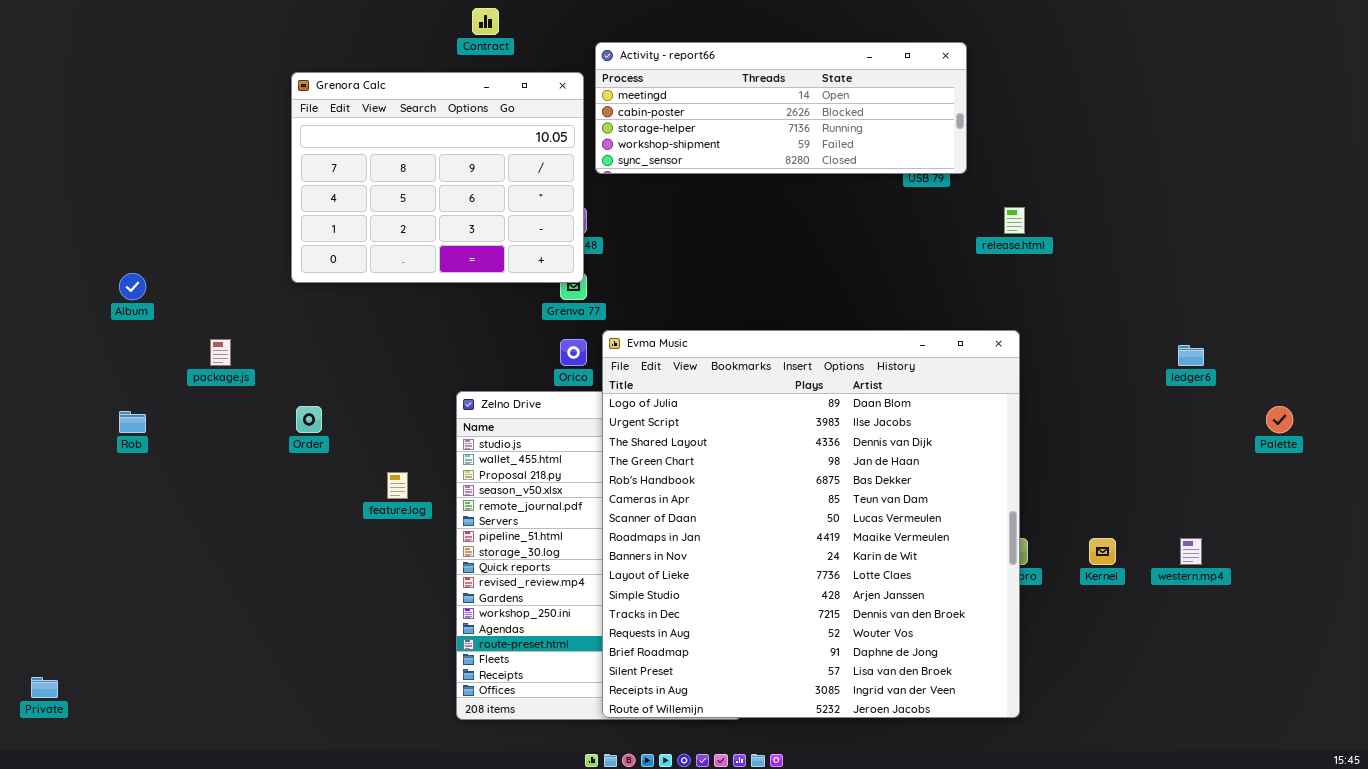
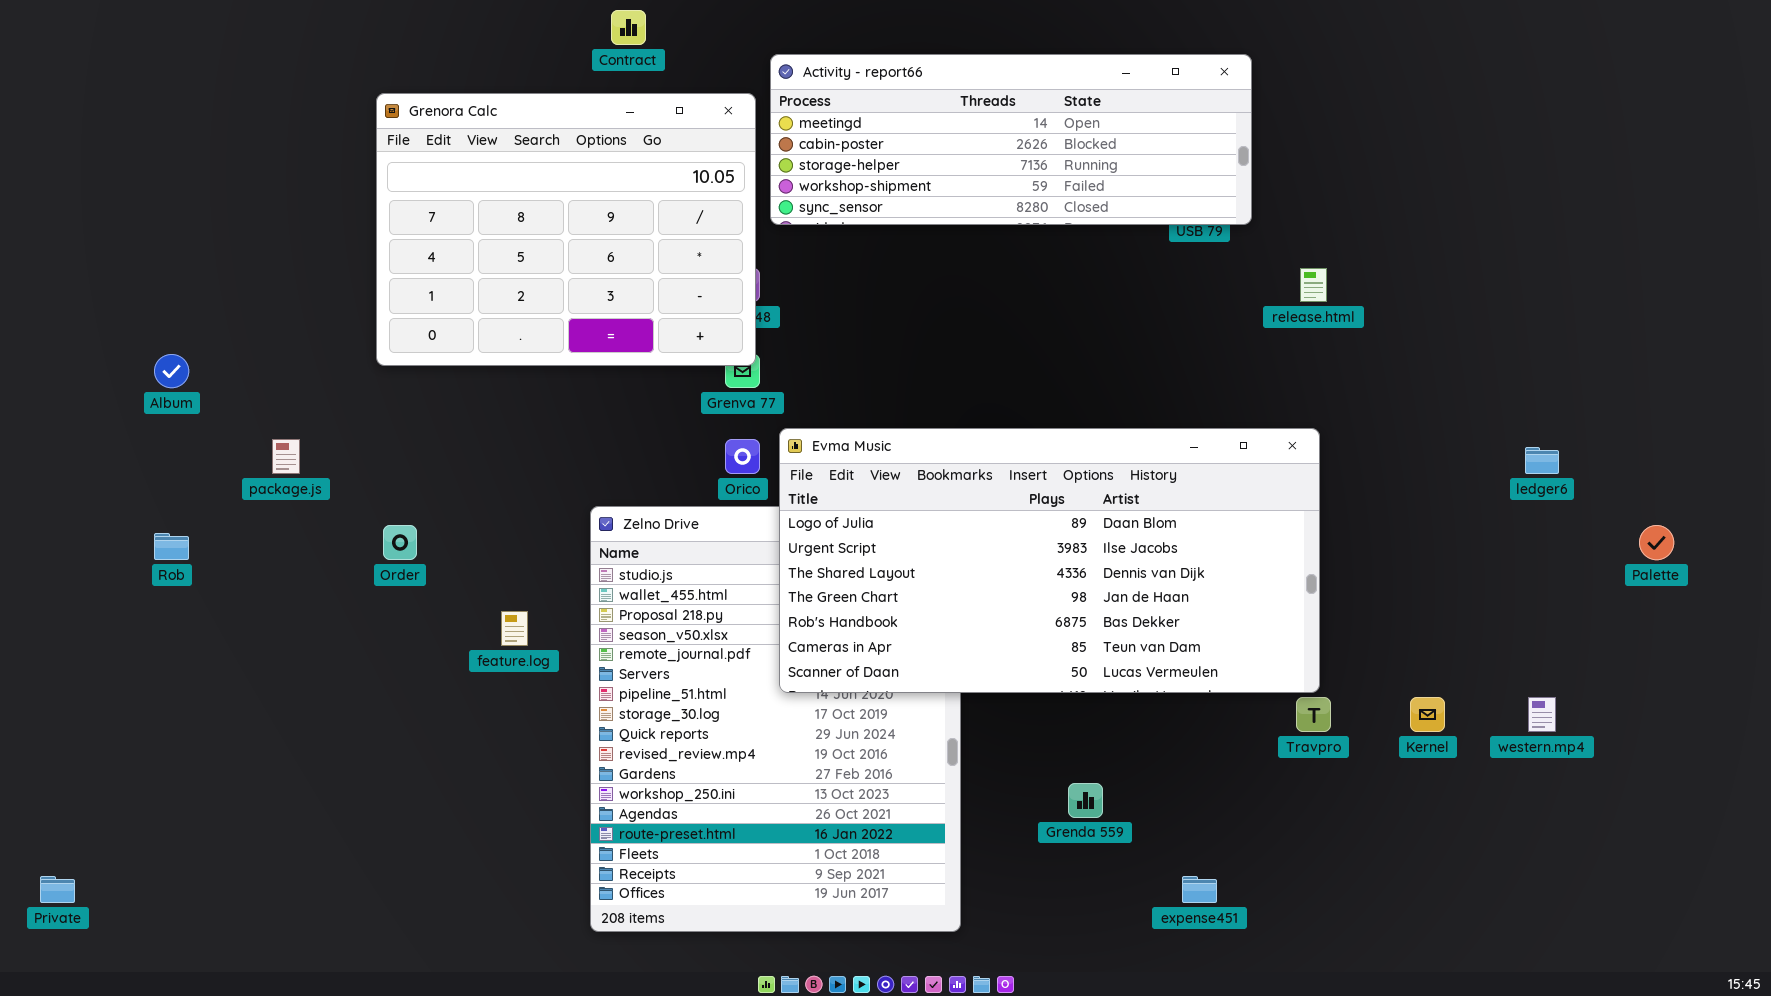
Evma Music: [602,330,1020,718] -> [779,428,1320,693], resized

